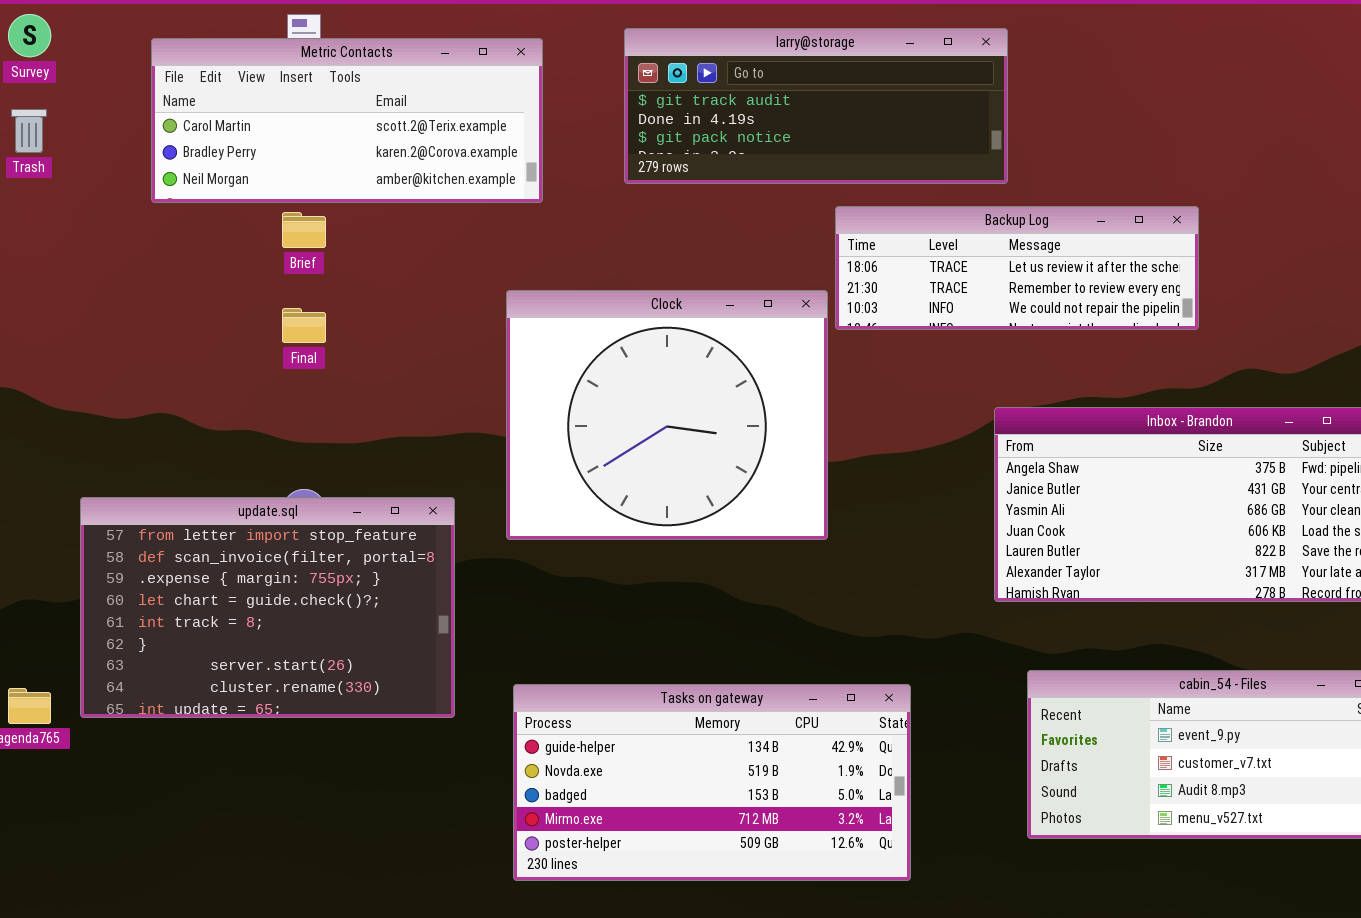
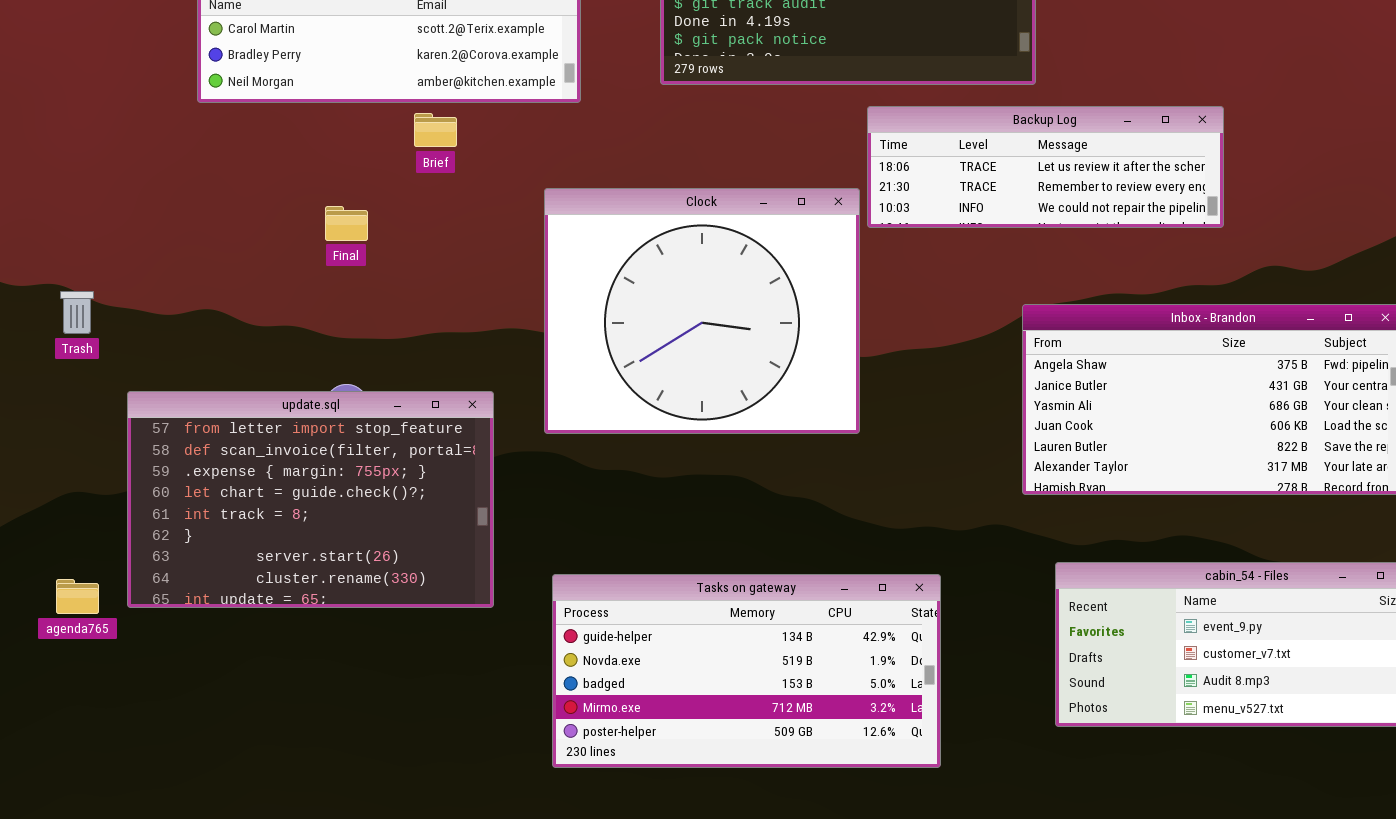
Trash: [11,109,47,153] -> [60,291,94,334], moved
Brief: [282,212,326,248] -> [414,113,457,147], moved

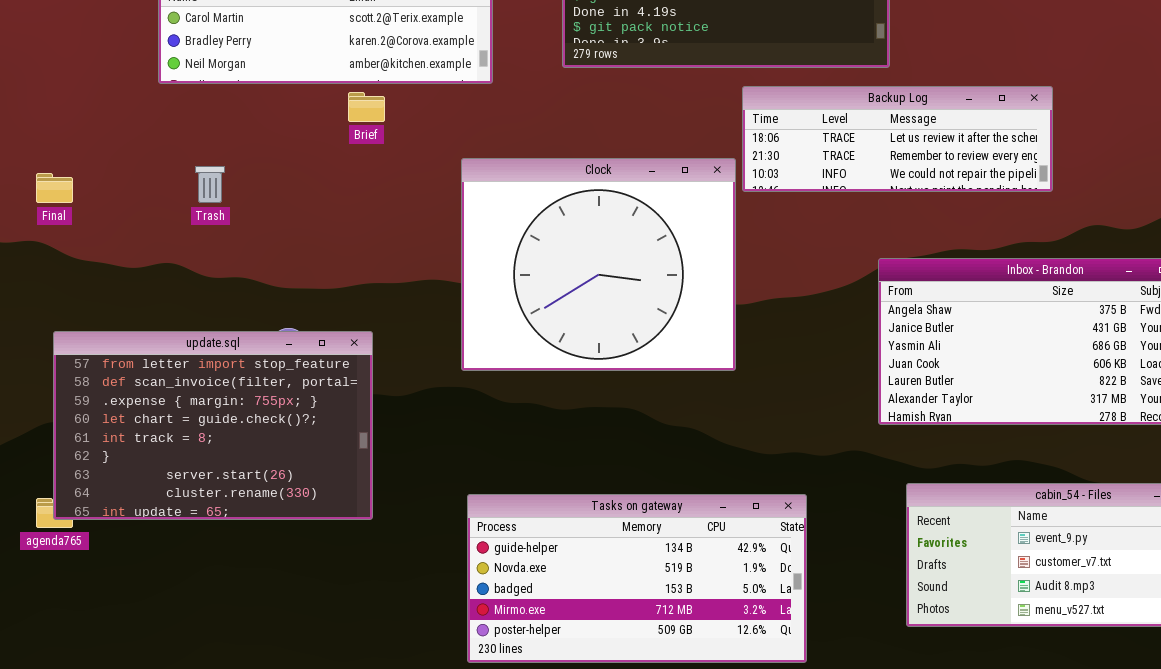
Final: [325,206,368,241] -> [36,173,73,203], moved
Trash: [60,291,94,334] -> [195,166,225,203], moved
update.sql: [127,391,494,608] -> [53,331,373,520], moved

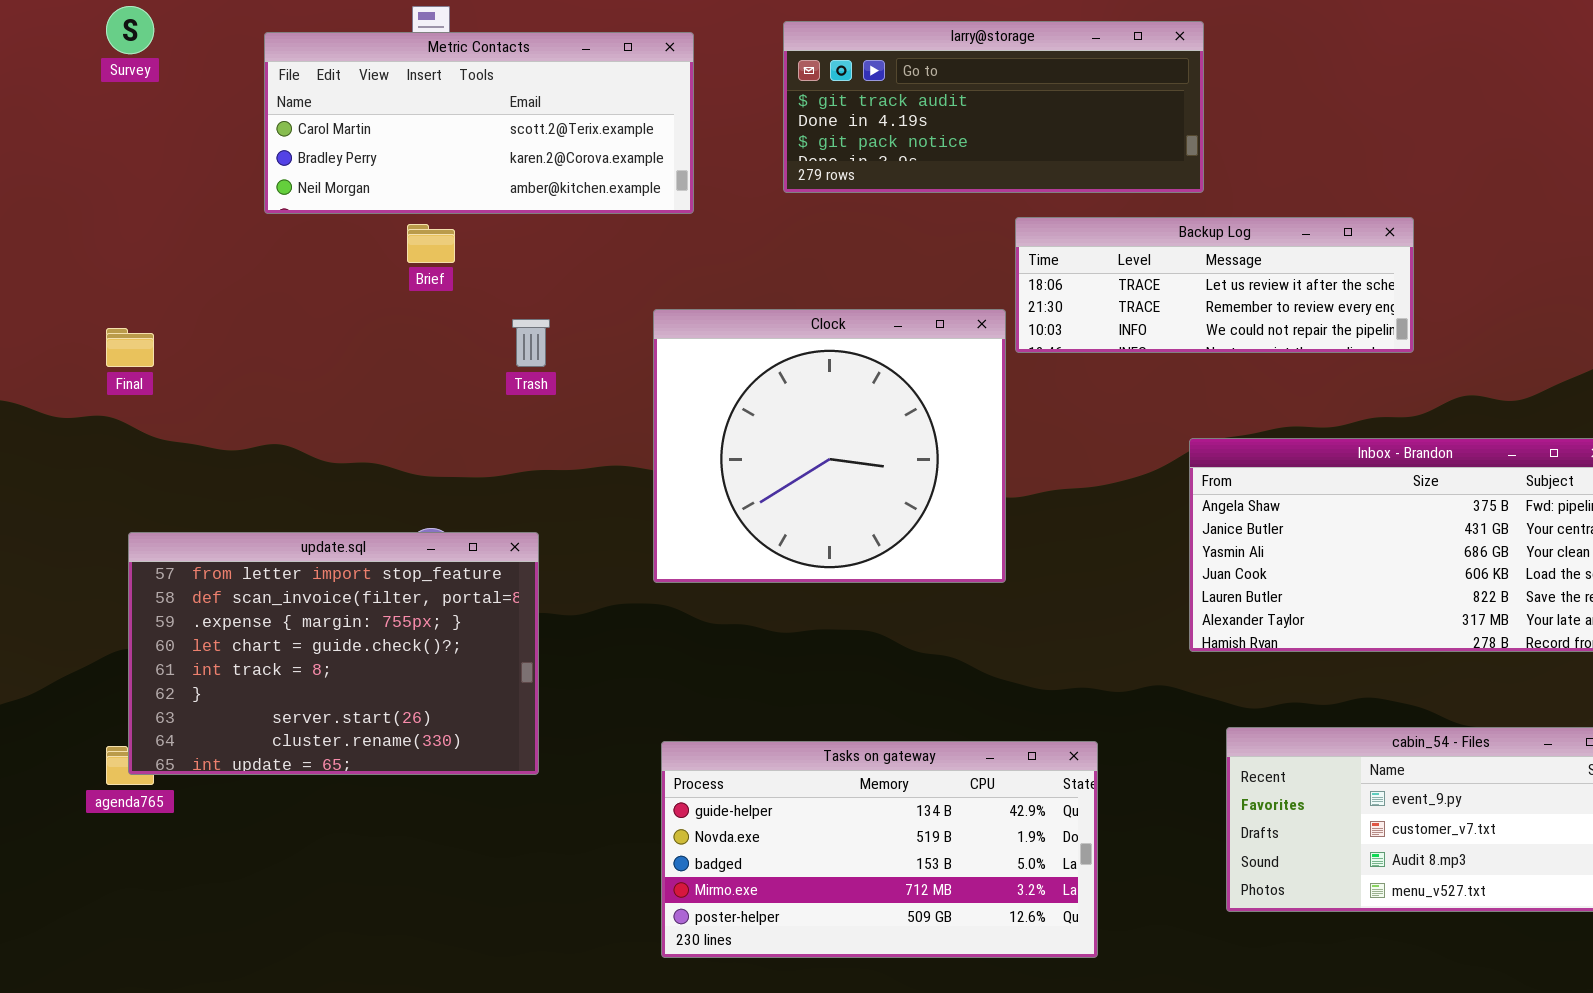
Brief: [348,92,385,122] -> [407,224,455,263], moved
Trash: [195,166,225,203] -> [512,319,550,367], moved

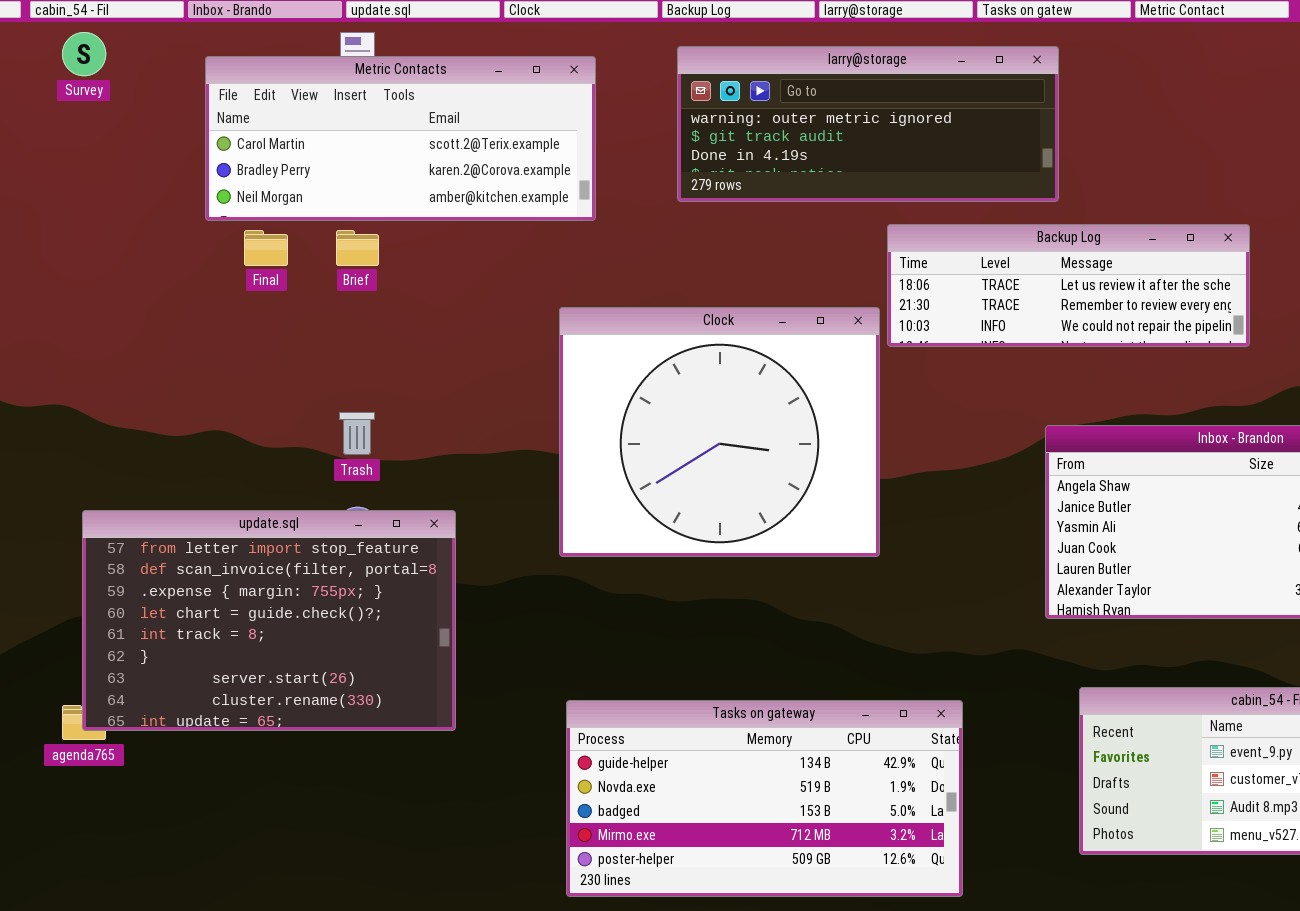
larry@storage: [783,21,1204,193] -> [677,46,1059,202], scrolled up 1 row
Trash: [512,319,550,367] -> [339,412,375,455], moved
Final: [106,328,154,367] -> [244,230,288,266], moved

